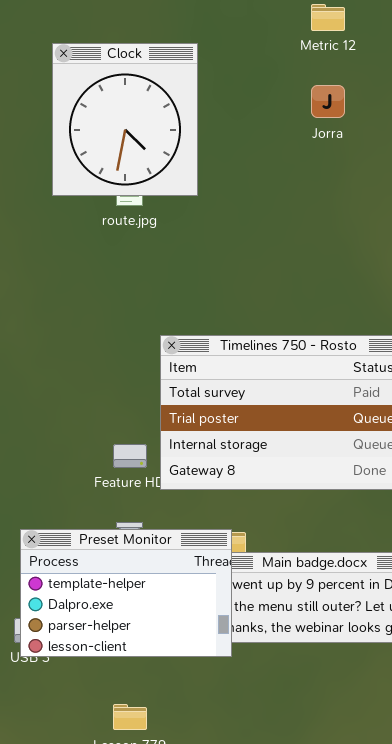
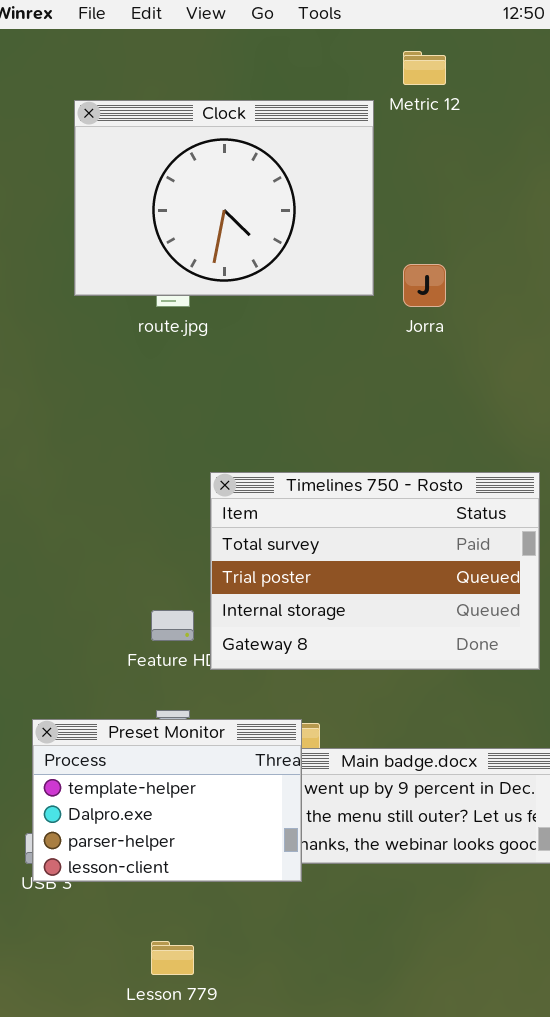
Clock: [52,43,198,196] -> [74,100,374,296], resized
Jorra: [311,85,345,118] -> [403,264,446,307], moved

